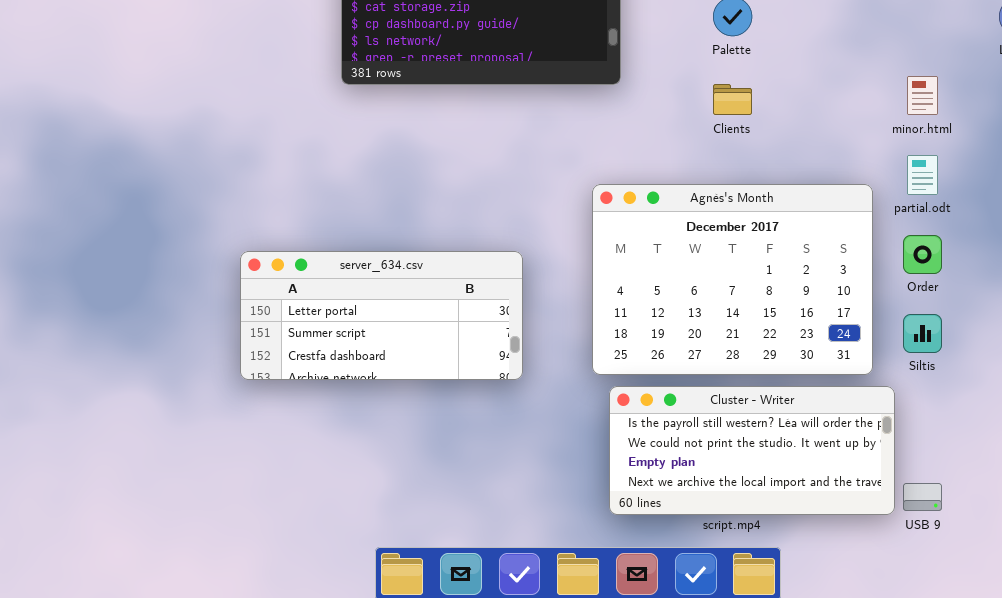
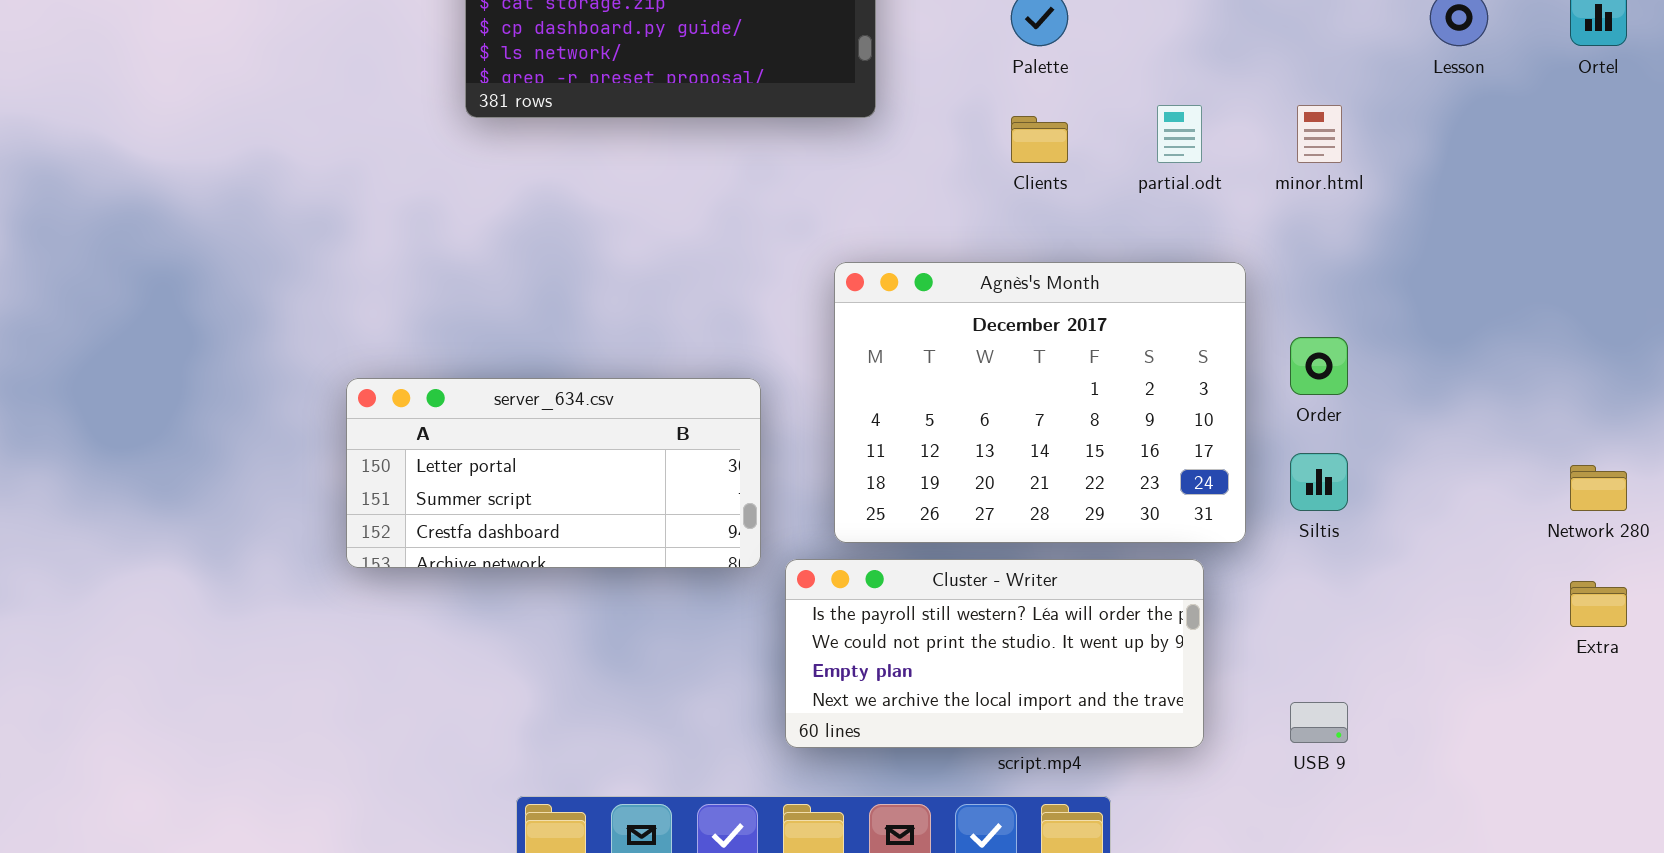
partial.odt: [907,155,938,195] -> [1157,105,1202,163], moved
server_634.csv: [240,251,523,380] -> [346,378,761,568], moved
Cluster - Writer: [609,386,895,515] -> [785,559,1204,748], moved

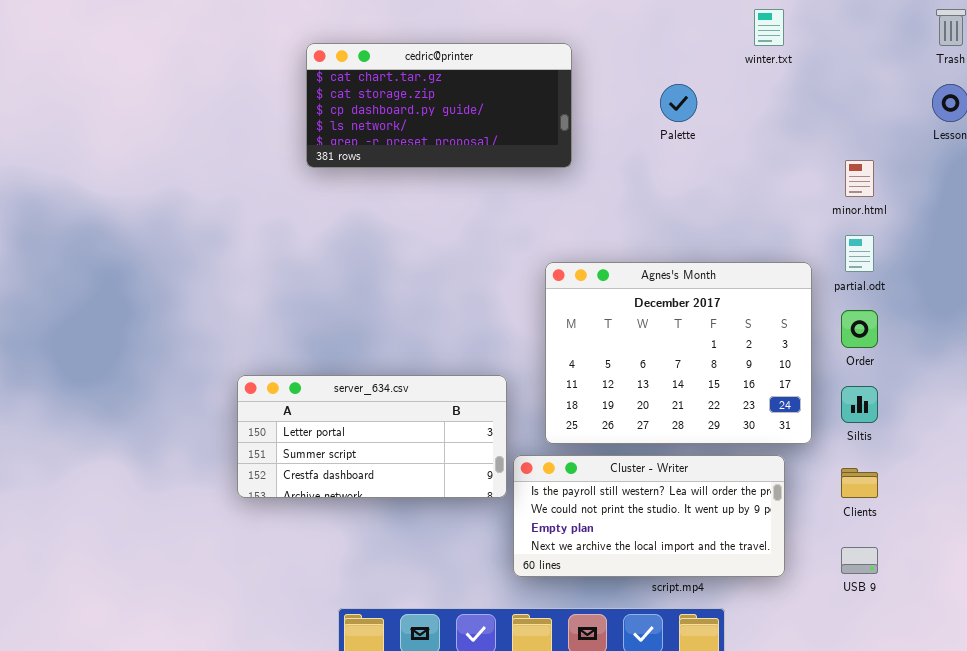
partial.odt: [1157,105,1202,163] -> [845,235,874,272], moved
Clients: [1011,116,1068,163] -> [841,468,878,498], moved
server_634.csv: [346,378,761,568] -> [237,375,507,498], moved

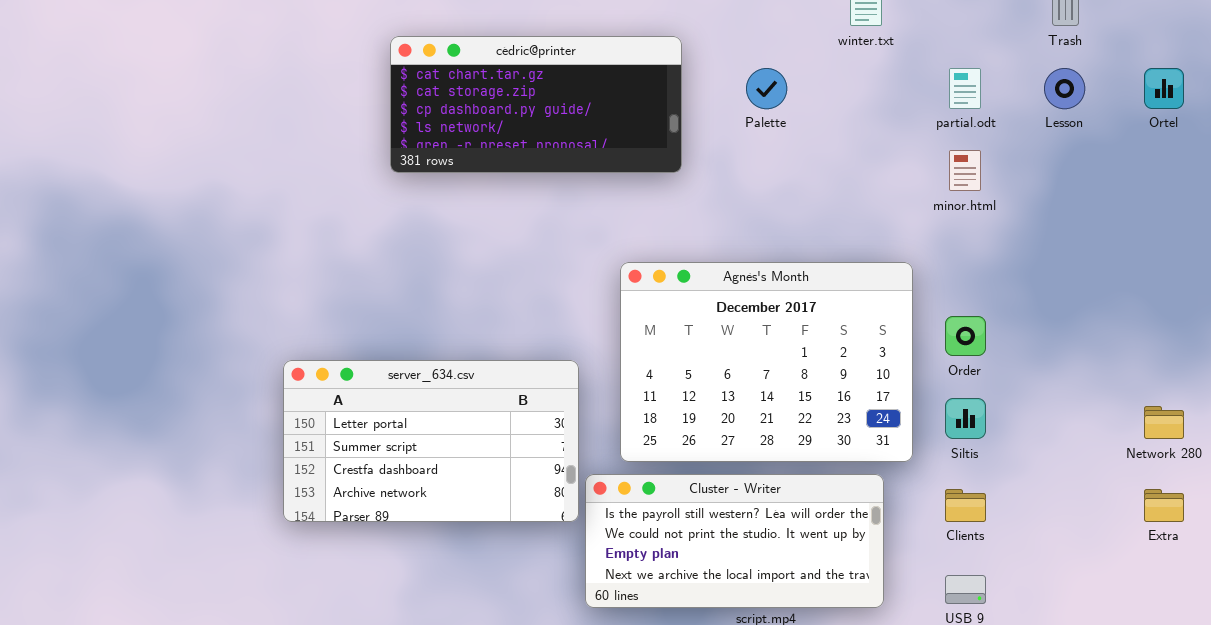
cédric@printer: [306,43,572,168] -> [390,36,682,173], moved
partial.odt: [845,235,874,272] -> [949,68,981,109], moved
server_634.csv: [237,375,507,498] -> [283,360,579,522], resized

